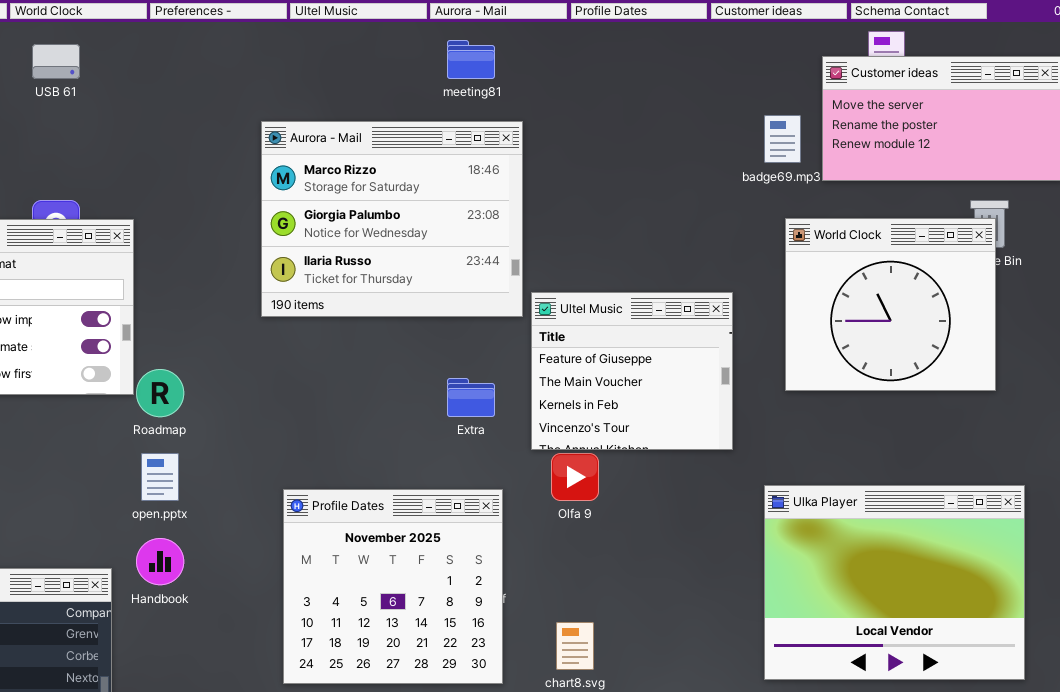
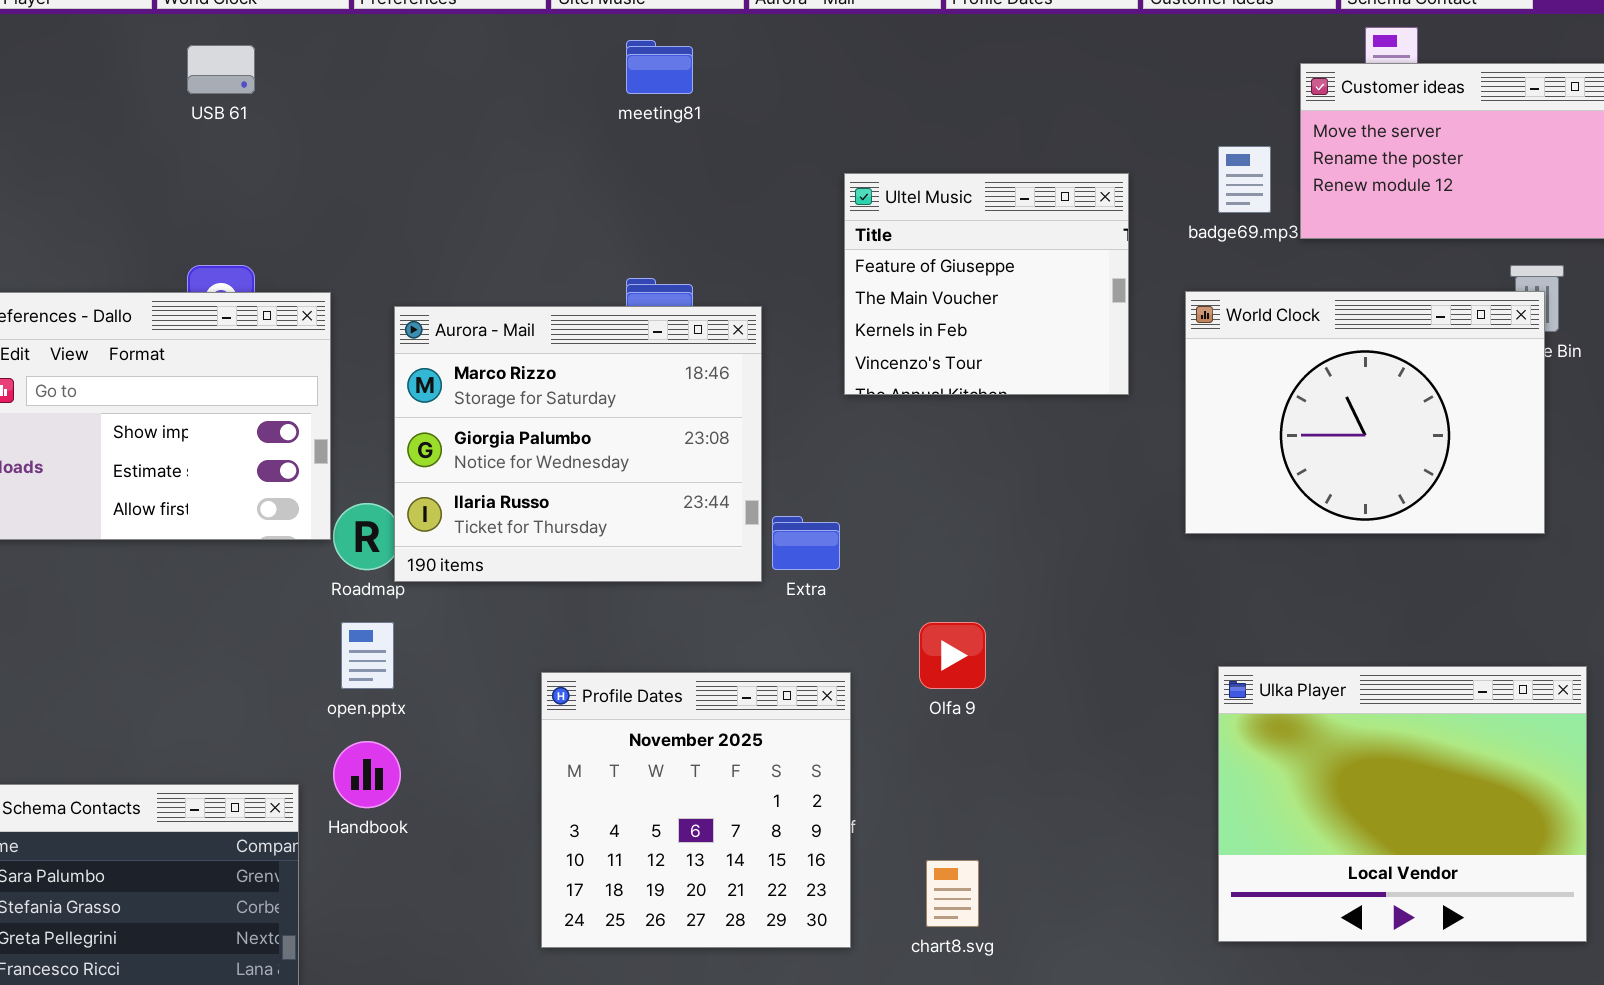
meeting81: [447,40,495,79] -> [626,40,693,94], moved
Aurora - Mail: [261,121,523,317] -> [394,306,762,582], moved
World Clock: [785,218,996,391] -> [1185,291,1545,534], resized
Ultel Music: [531,292,733,450] -> [844,173,1129,395], moved

